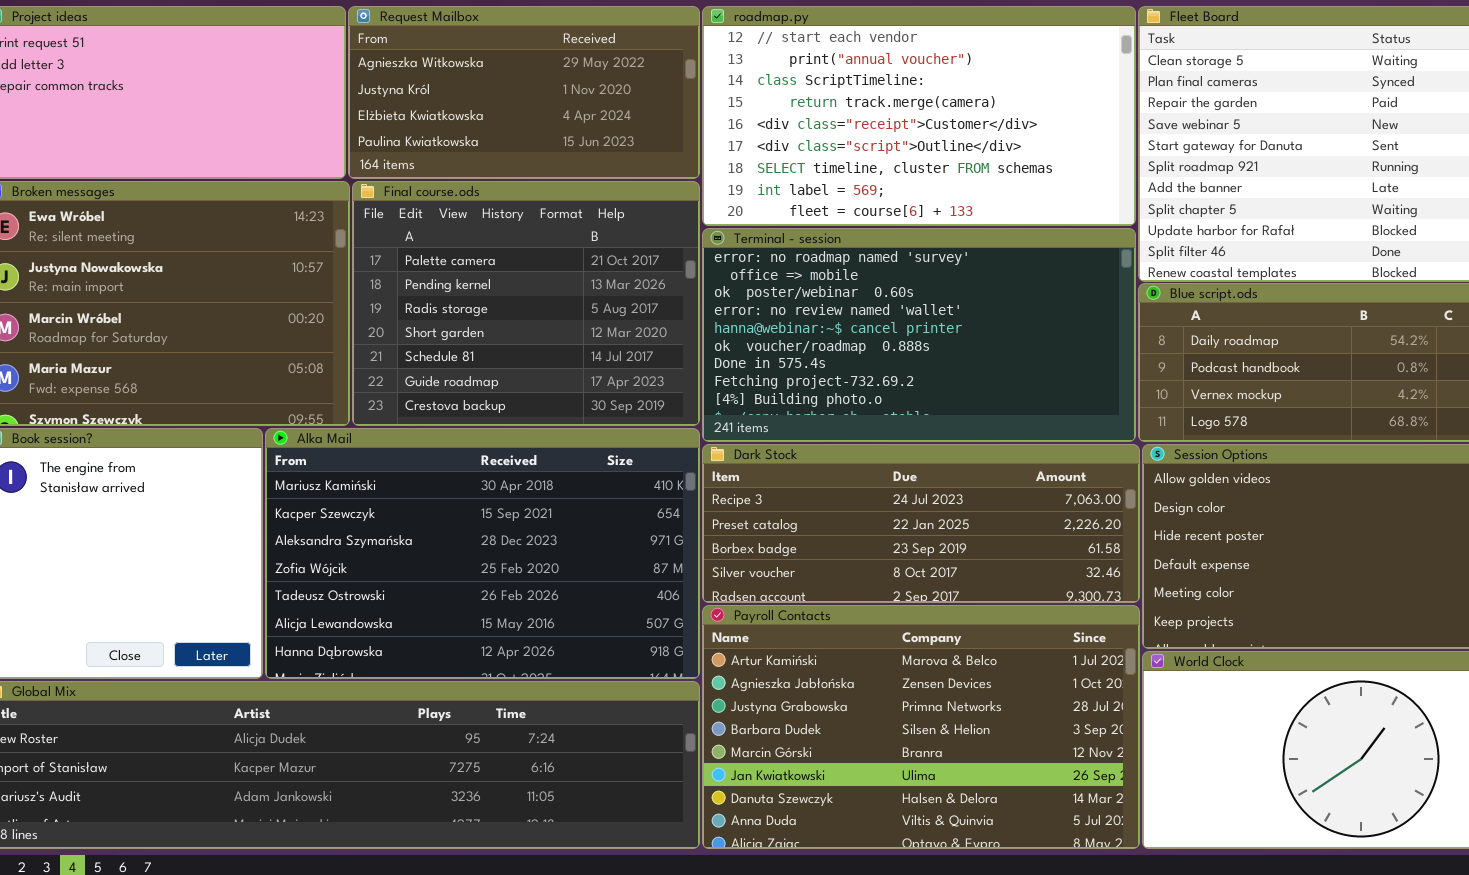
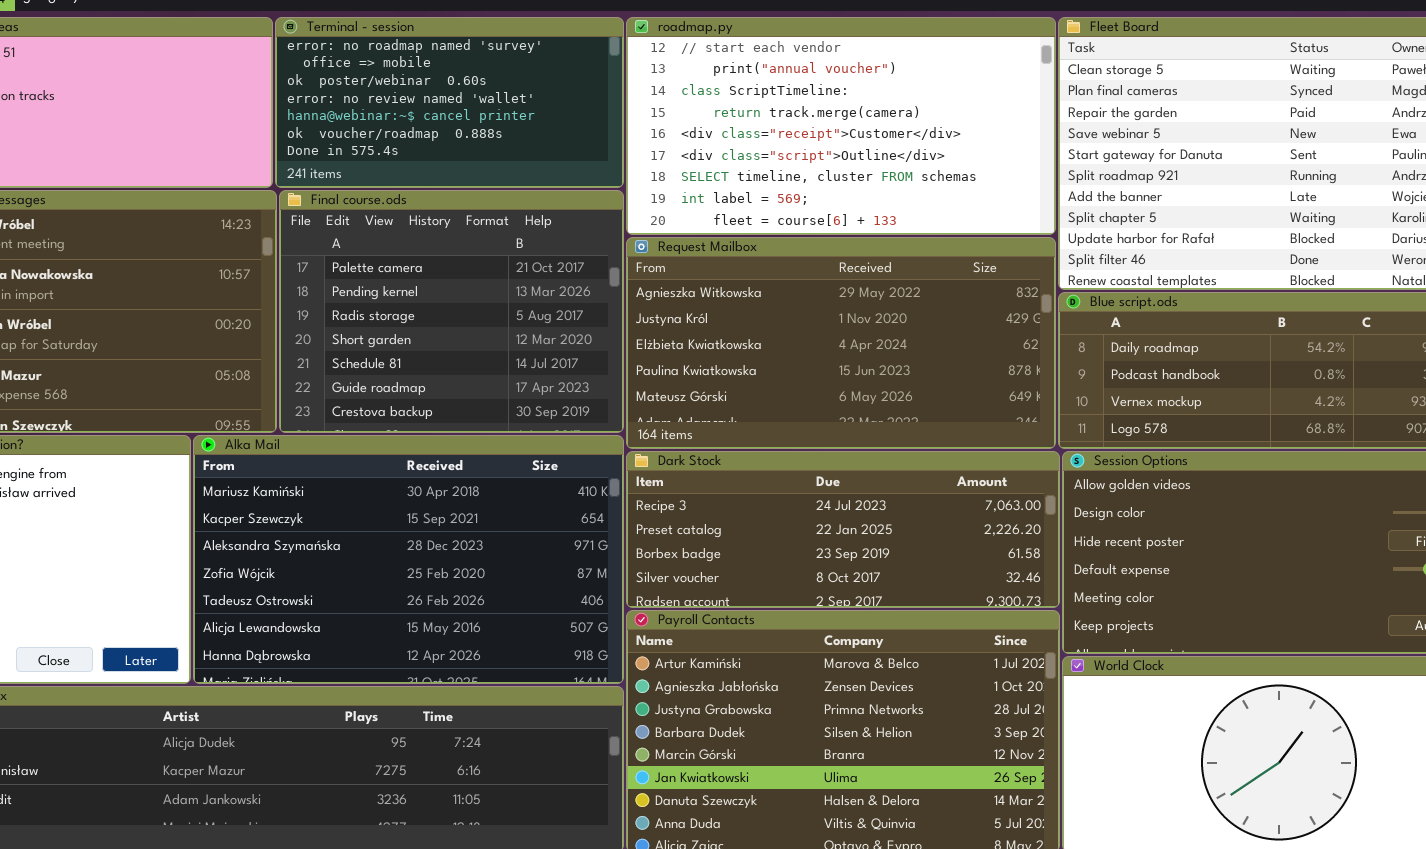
Request Mailbox: [348,6,700,179] -> [626,237,1056,449], moved, resized
Terminal - session: [702,228,1136,442] -> [275,17,624,188], moved, resized

